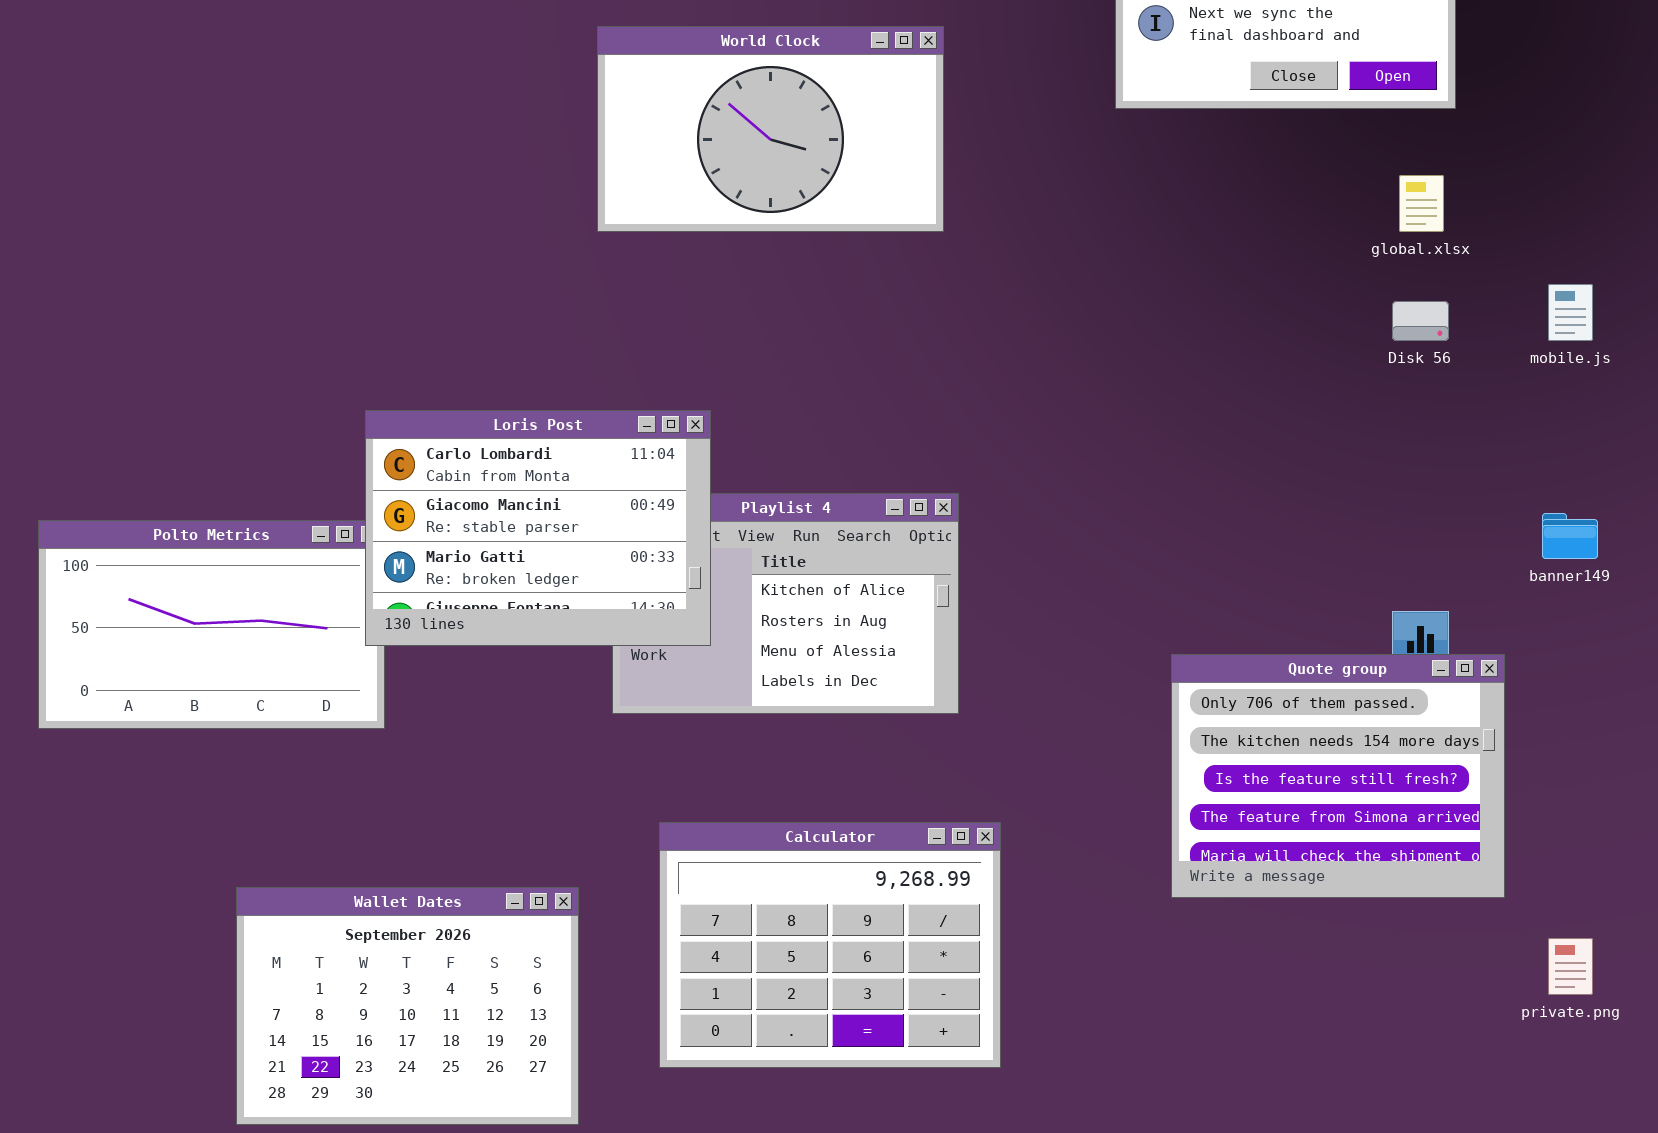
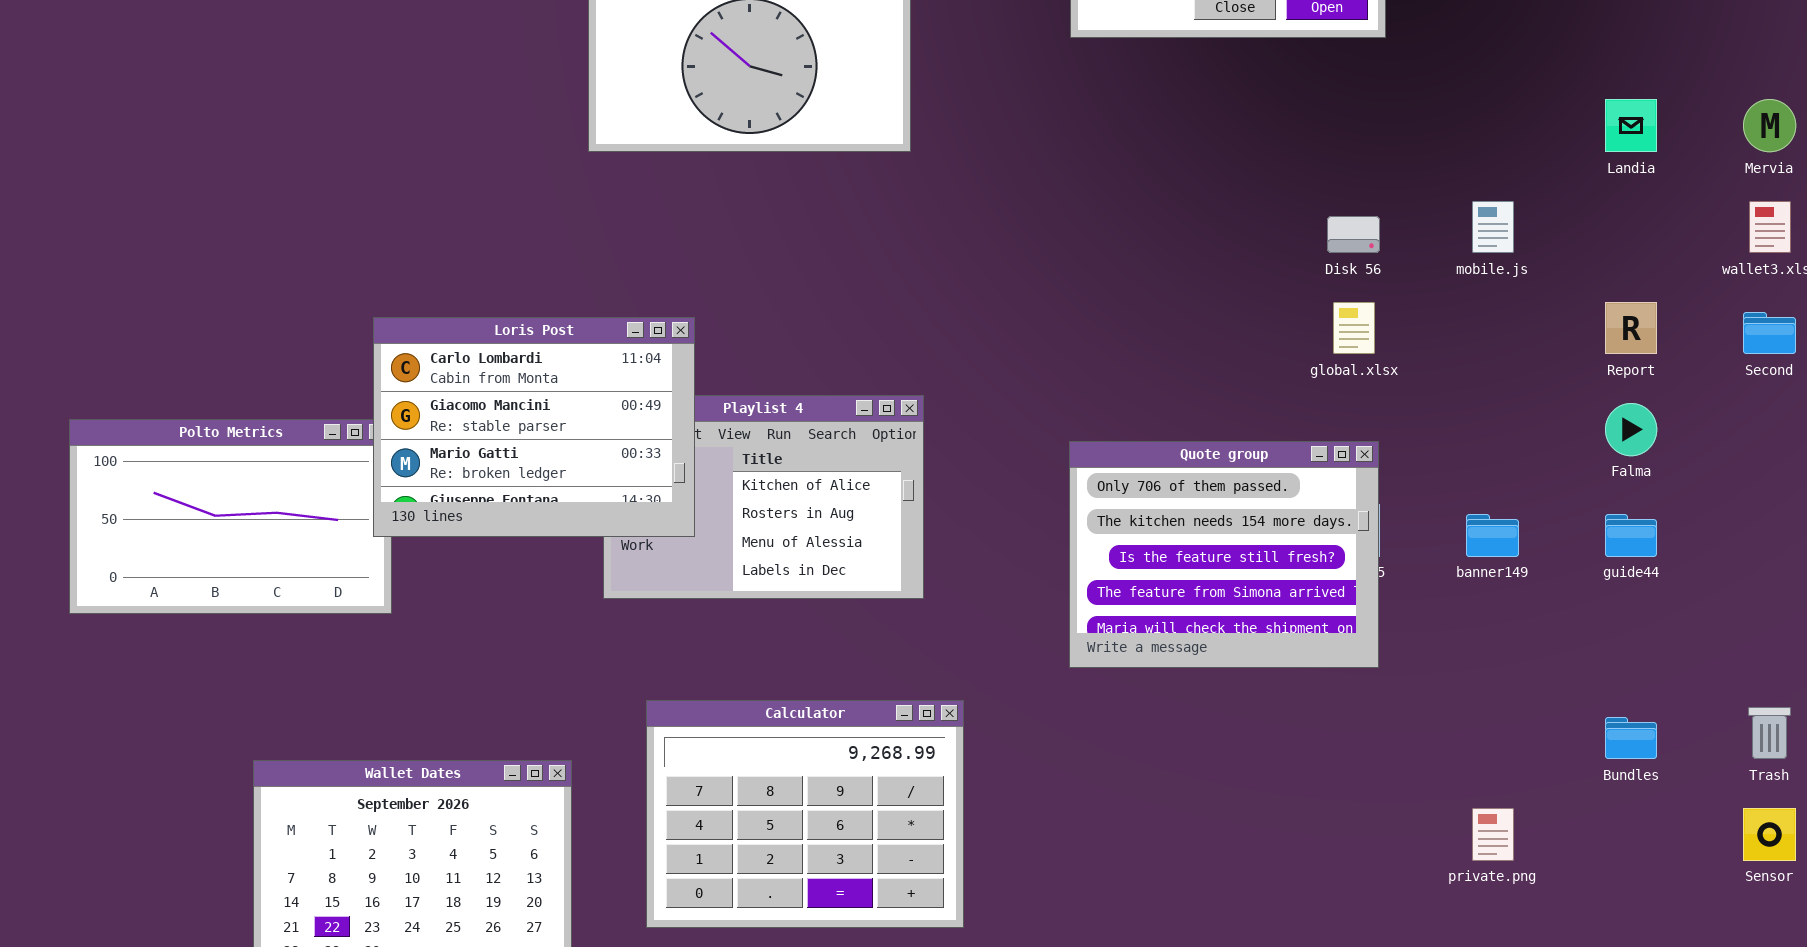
global.xlsx: [1399,175,1444,232] -> [1333,302,1375,354], moved
banner149: [1542,513,1598,559] -> [1466,514,1519,557], moved
Quote group: [1171,654,1505,898] -> [1069,441,1379,668], moved

